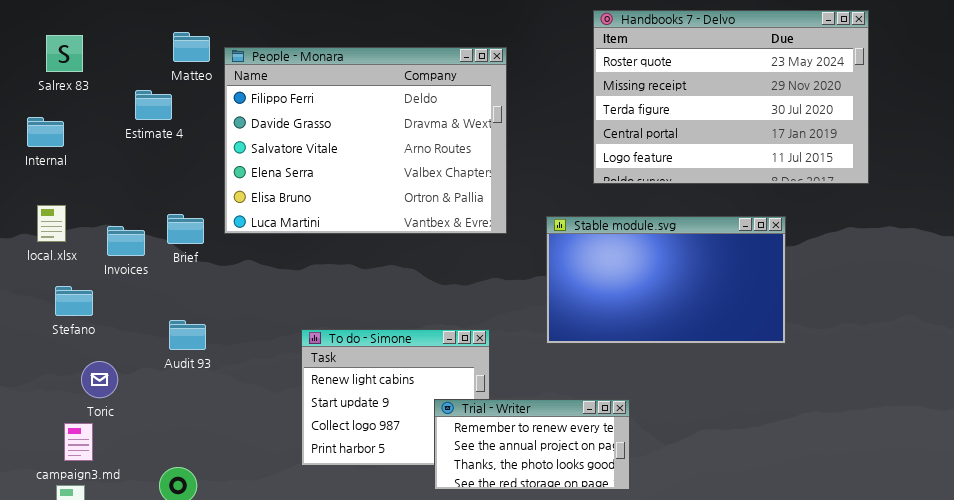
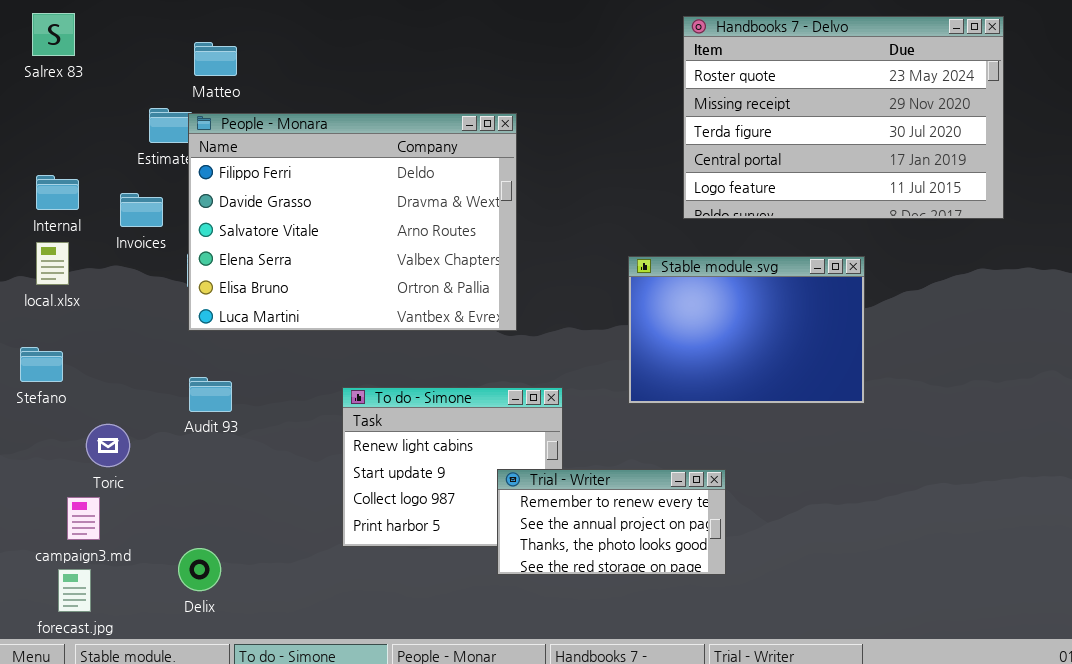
Salrex 83: [46,35,83,72] -> [32,13,75,56], moved
People - Monara: [224,47,507,234] -> [188,113,517,331], moved
Internal: [27,117,64,147] -> [36,175,79,210], moved
Stable module.svg: [546,216,786,344] -> [628,256,865,404], resized
Invoices: [107,226,145,256] -> [120,193,163,227], moved
Stefano: [55,286,93,316] -> [20,347,63,382], moved

